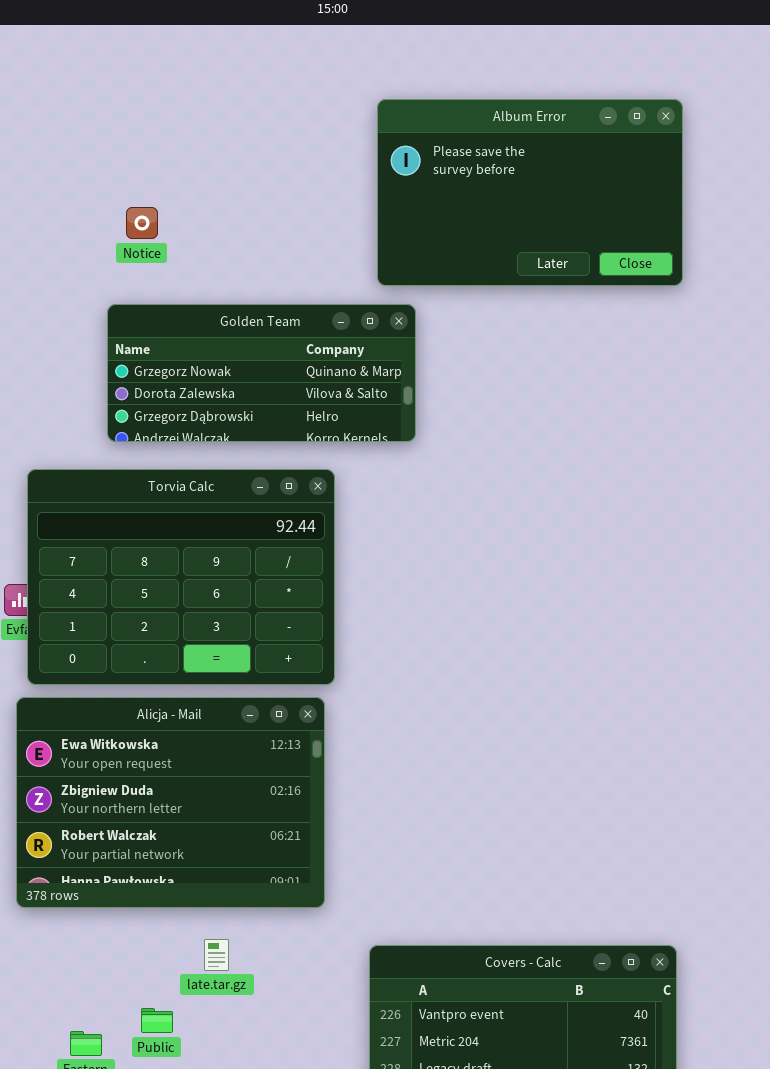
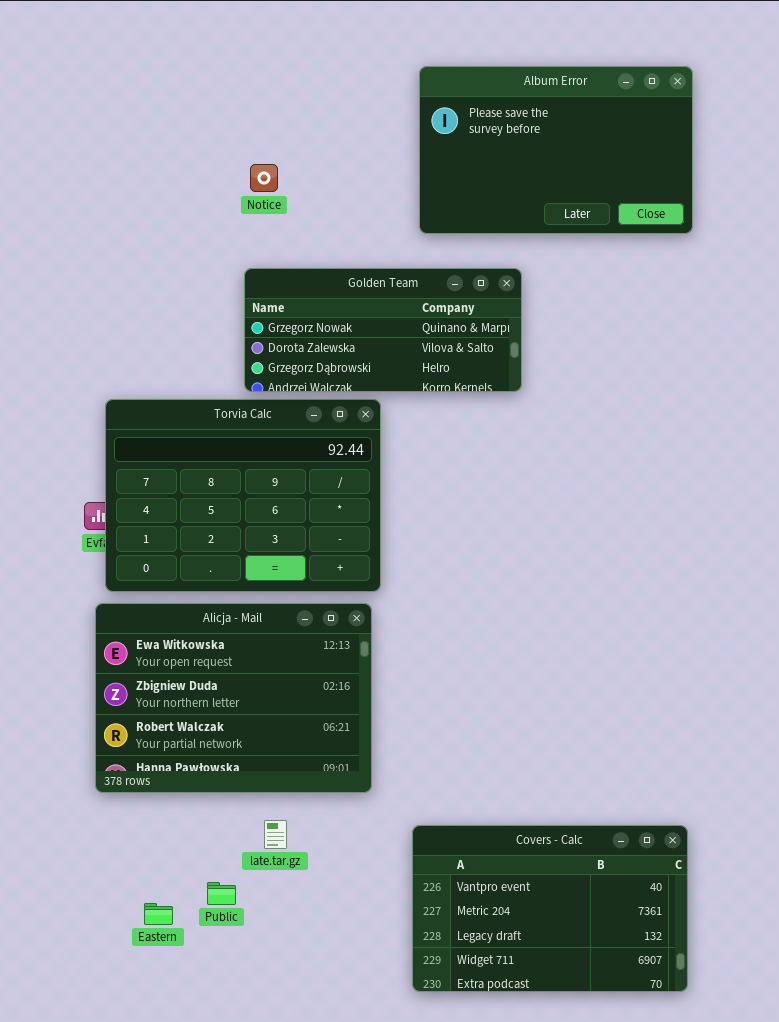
Notice: [126,207,158,239] -> [250,164,278,192], moved
Golden Team: [107,304,416,442] -> [244,268,522,392], moved

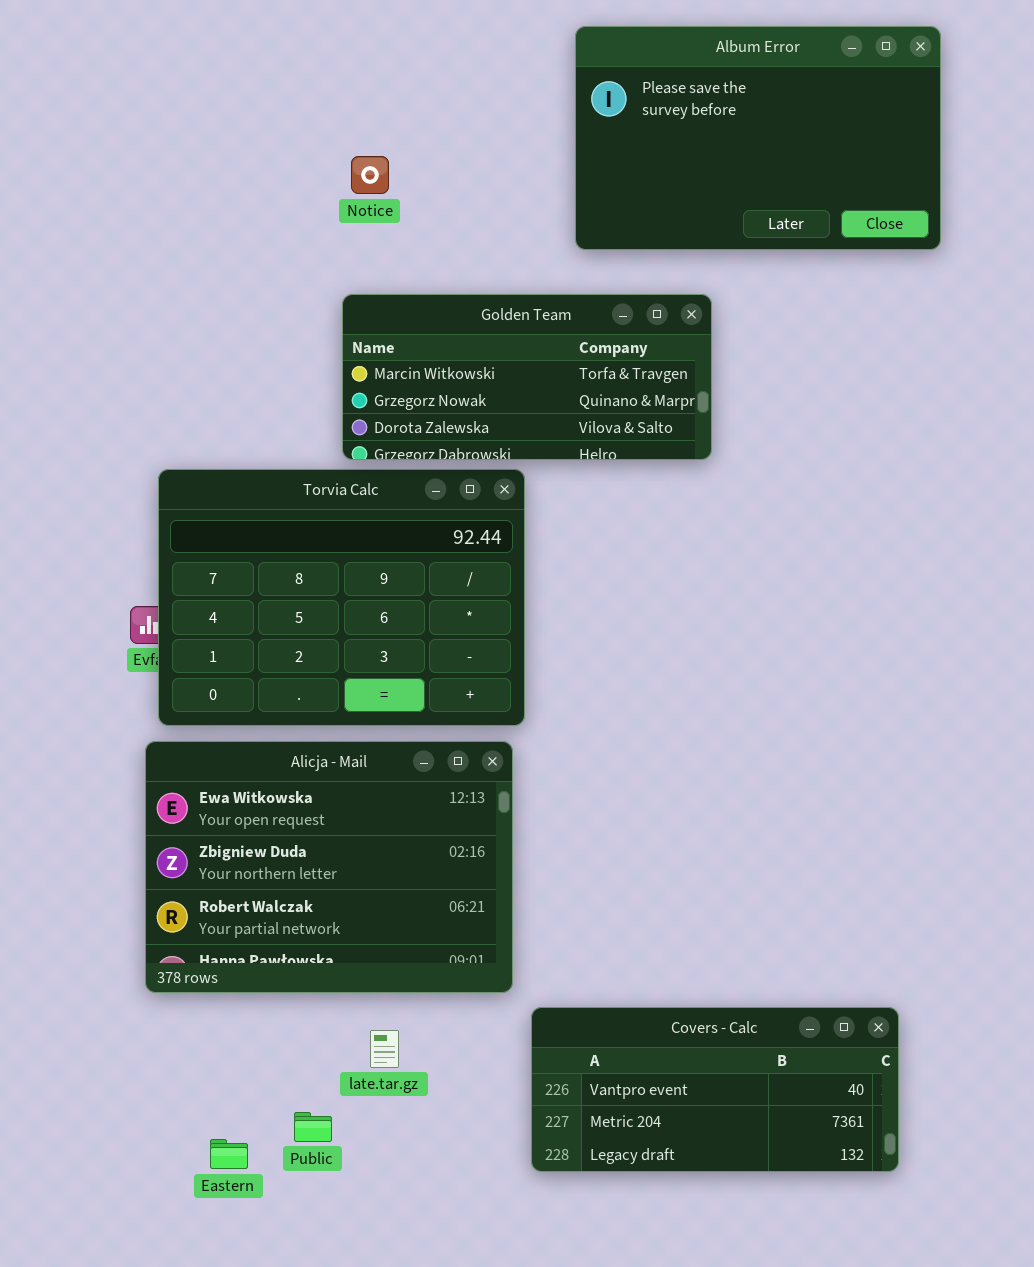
Golden Team: [244,268,522,392] -> [342,294,712,460], scrolled up 1 row
Covers - Calc: [412,825,688,992] -> [531,1007,899,1172], moved, resized

